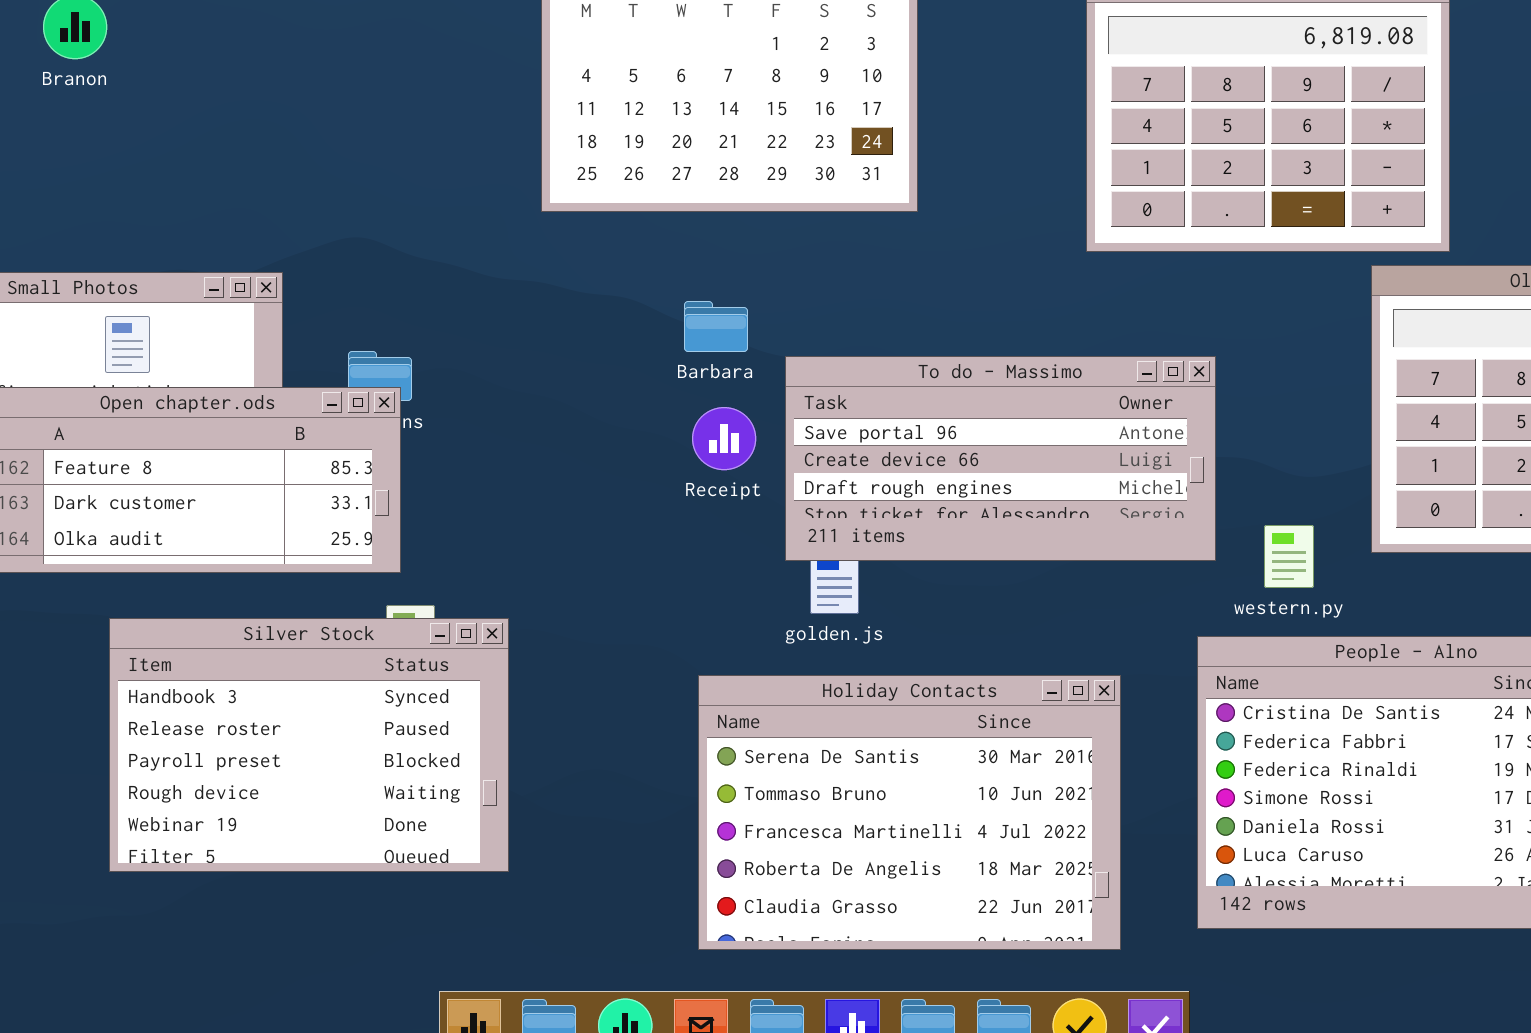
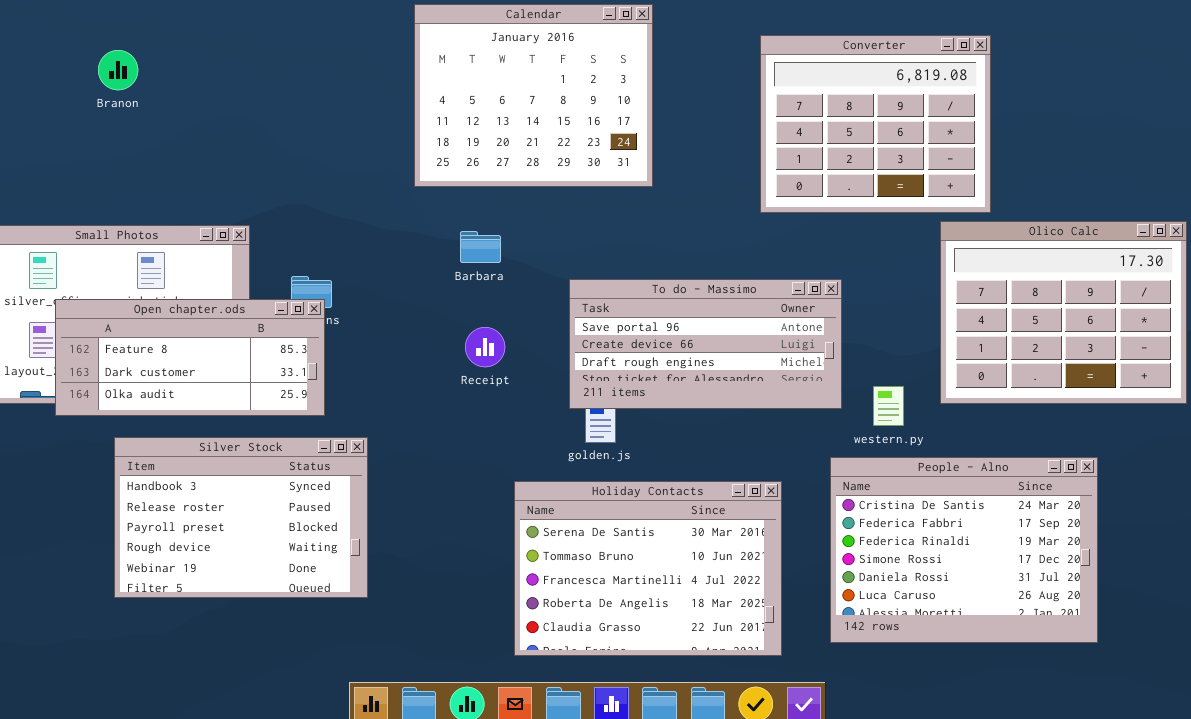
Barbara: [684,301,748,352] -> [460,231,501,263], moved
Receipt: [692,407,756,470] -> [465,327,505,367], moved
Silver Stock: [109,618,509,872] -> [114,437,368,598], moved

